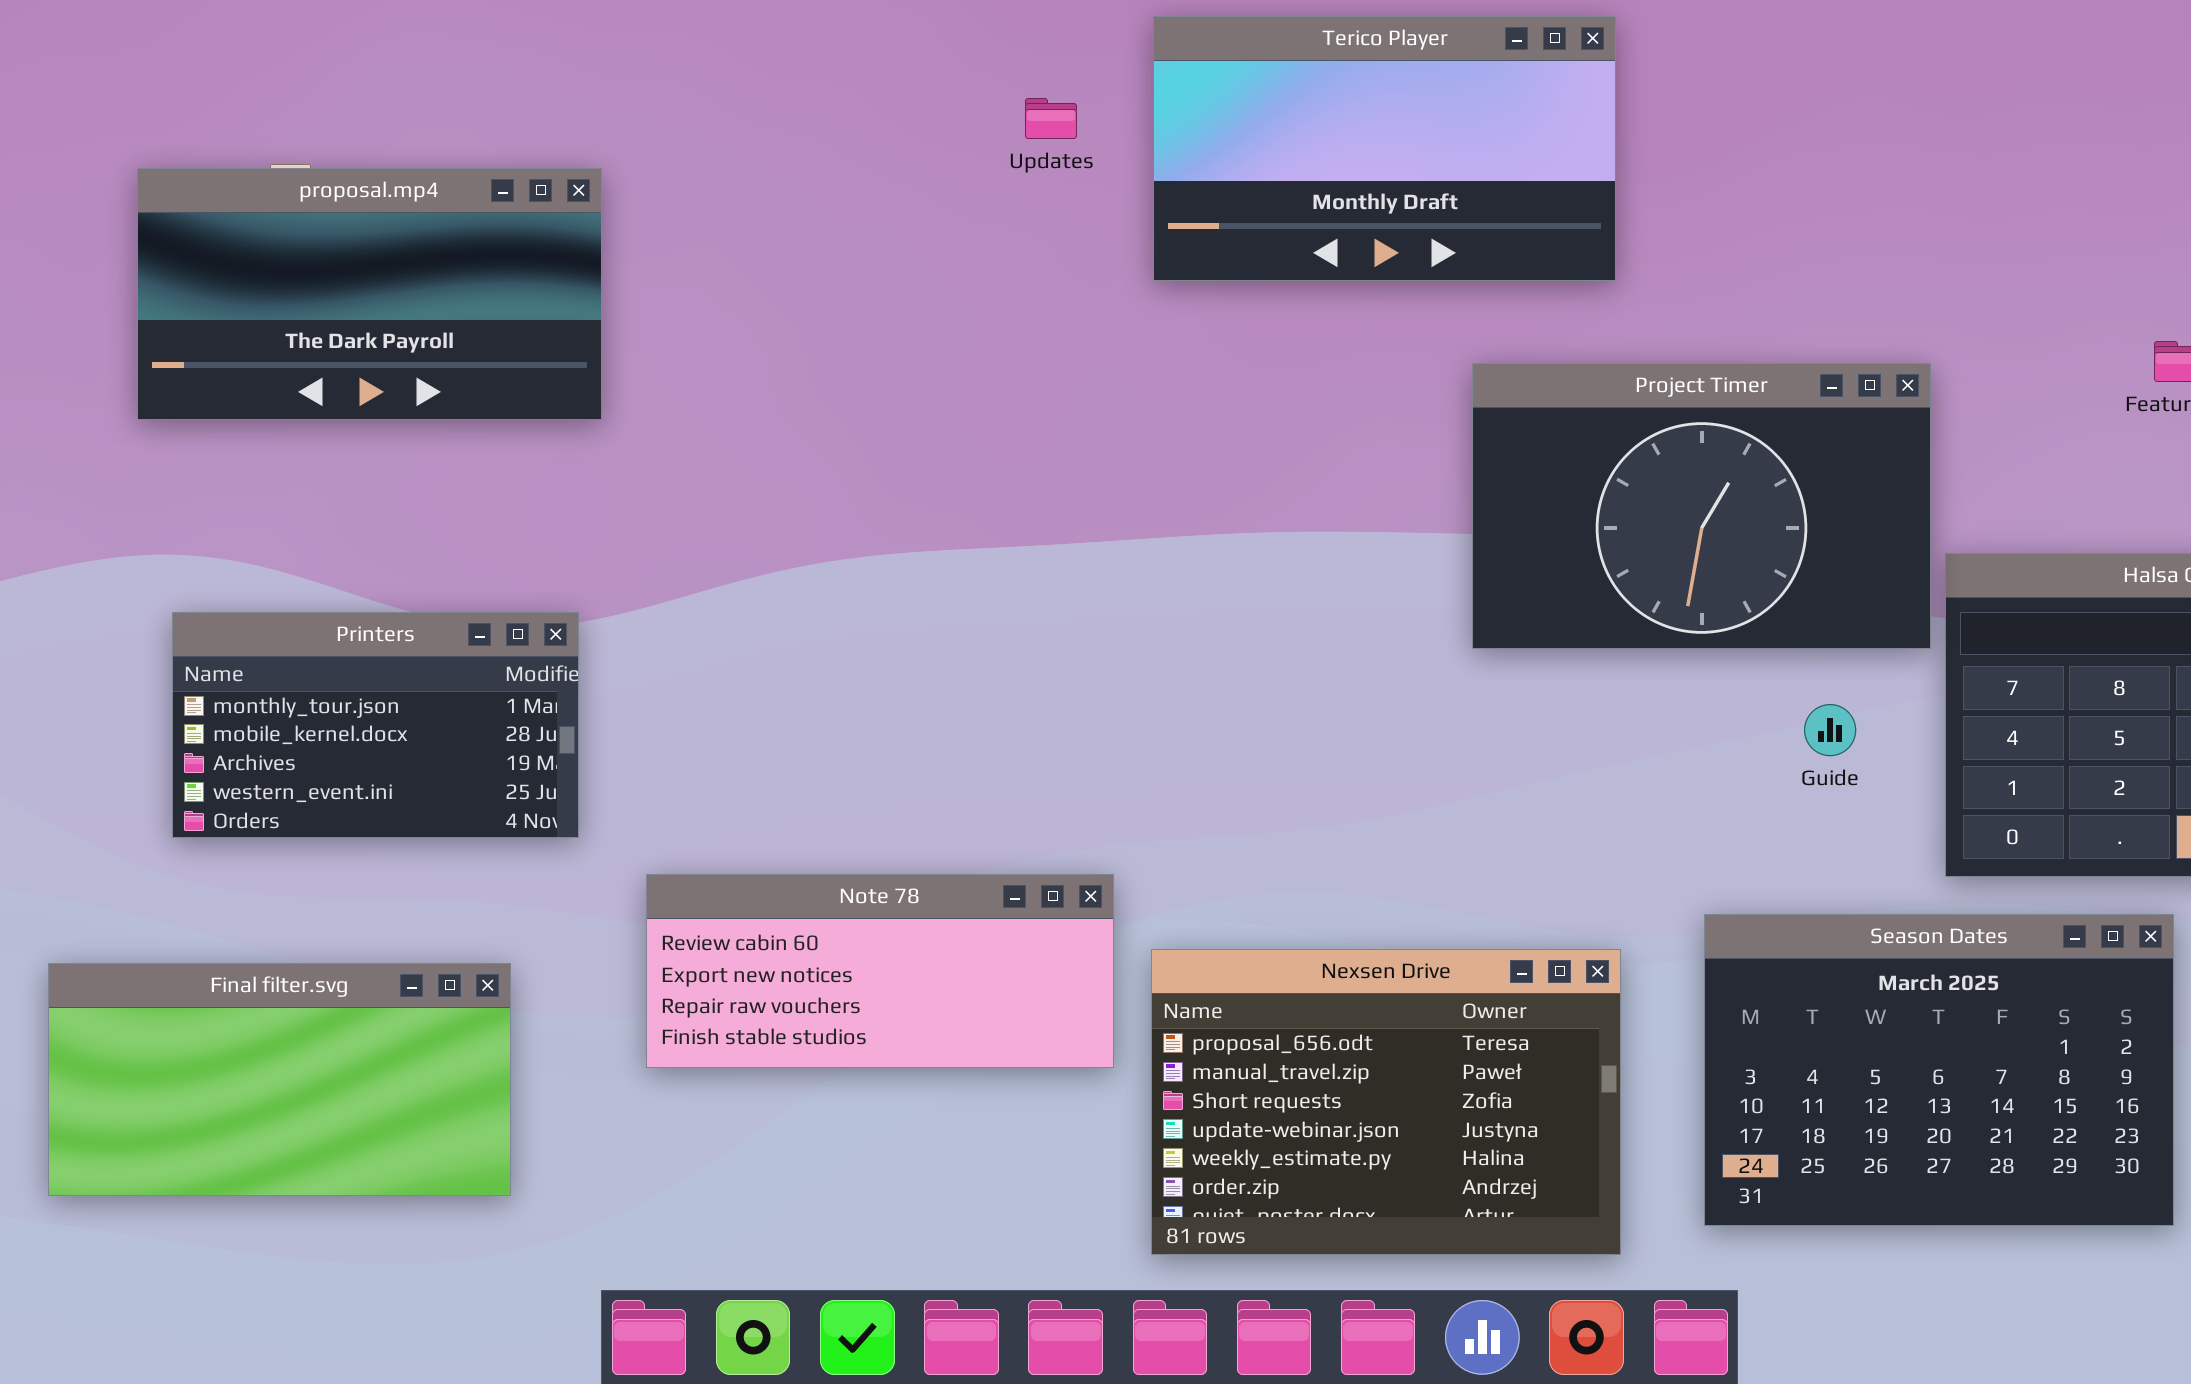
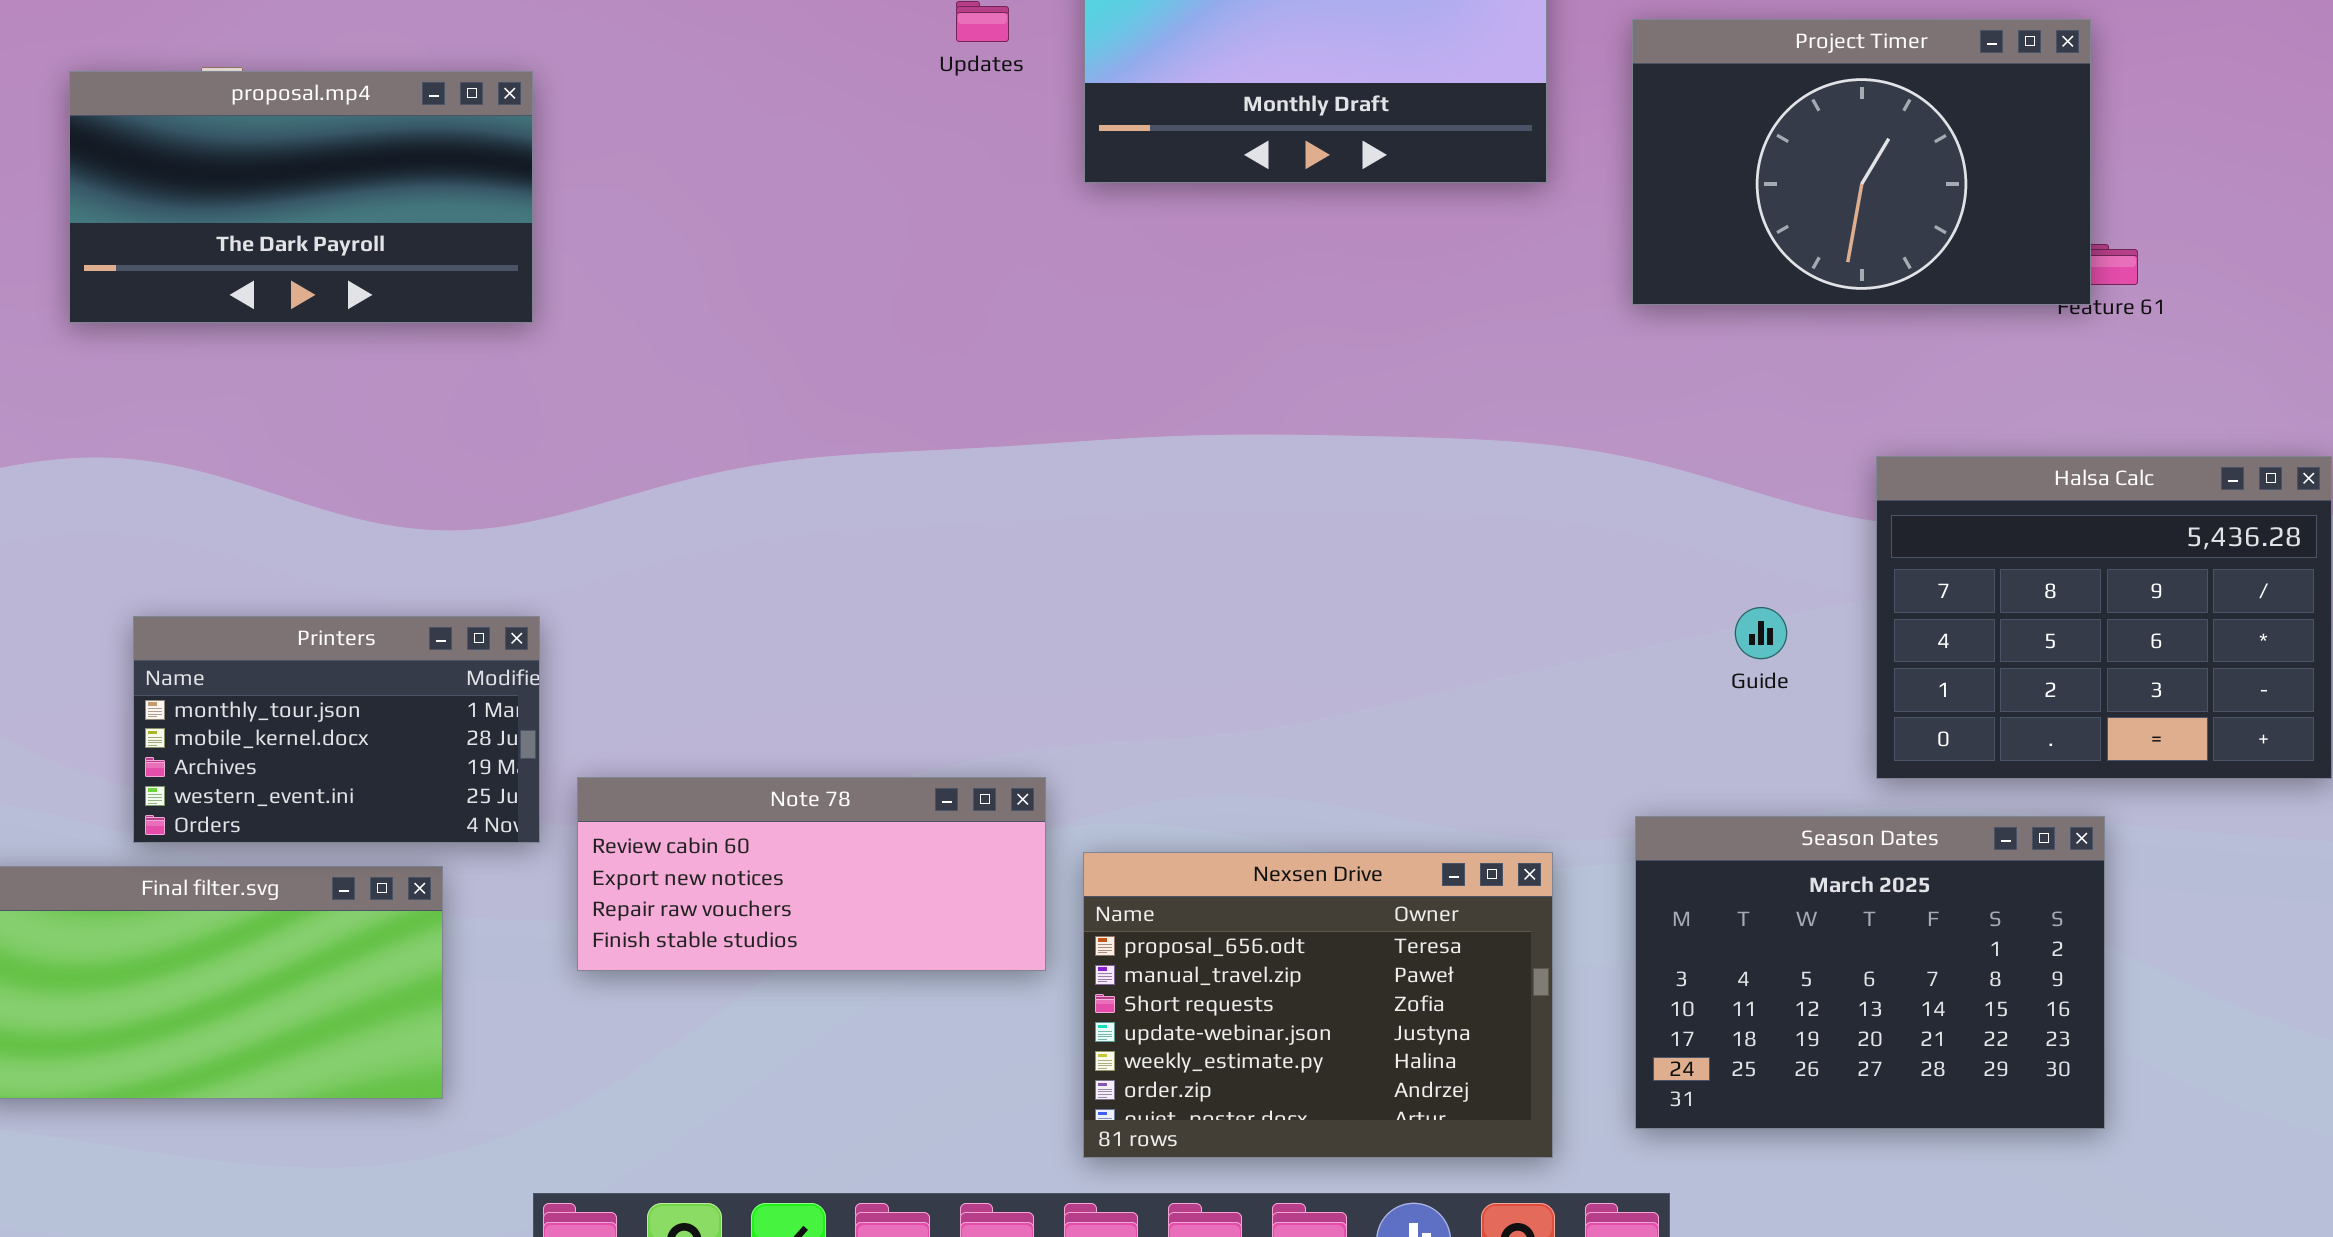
Project Timer: [1472,363,1931,649] -> [1632,19,2091,305], moved
Printers: [172,612,579,838] -> [133,616,540,843], moved

